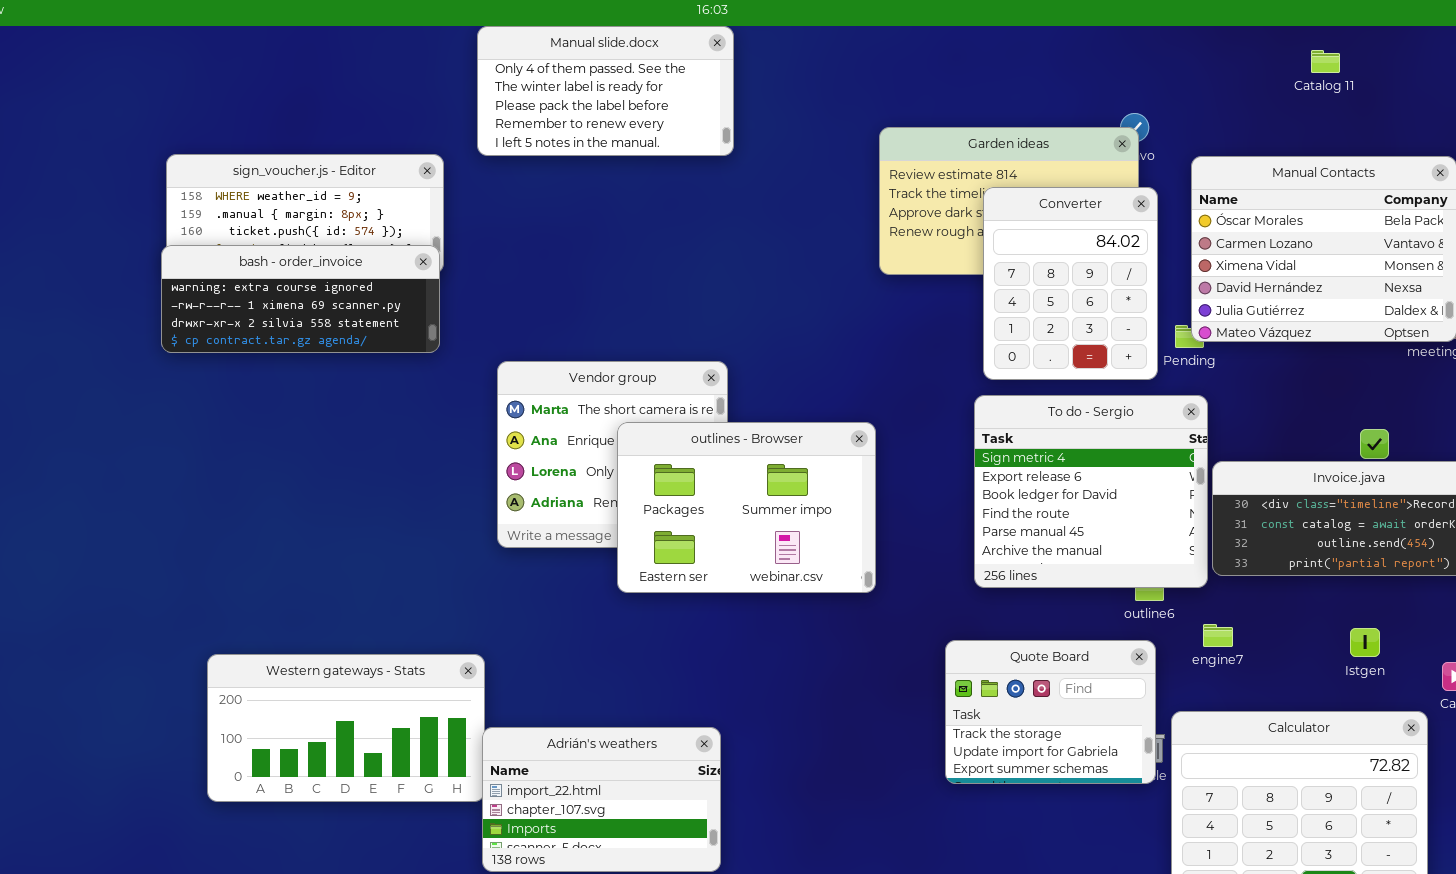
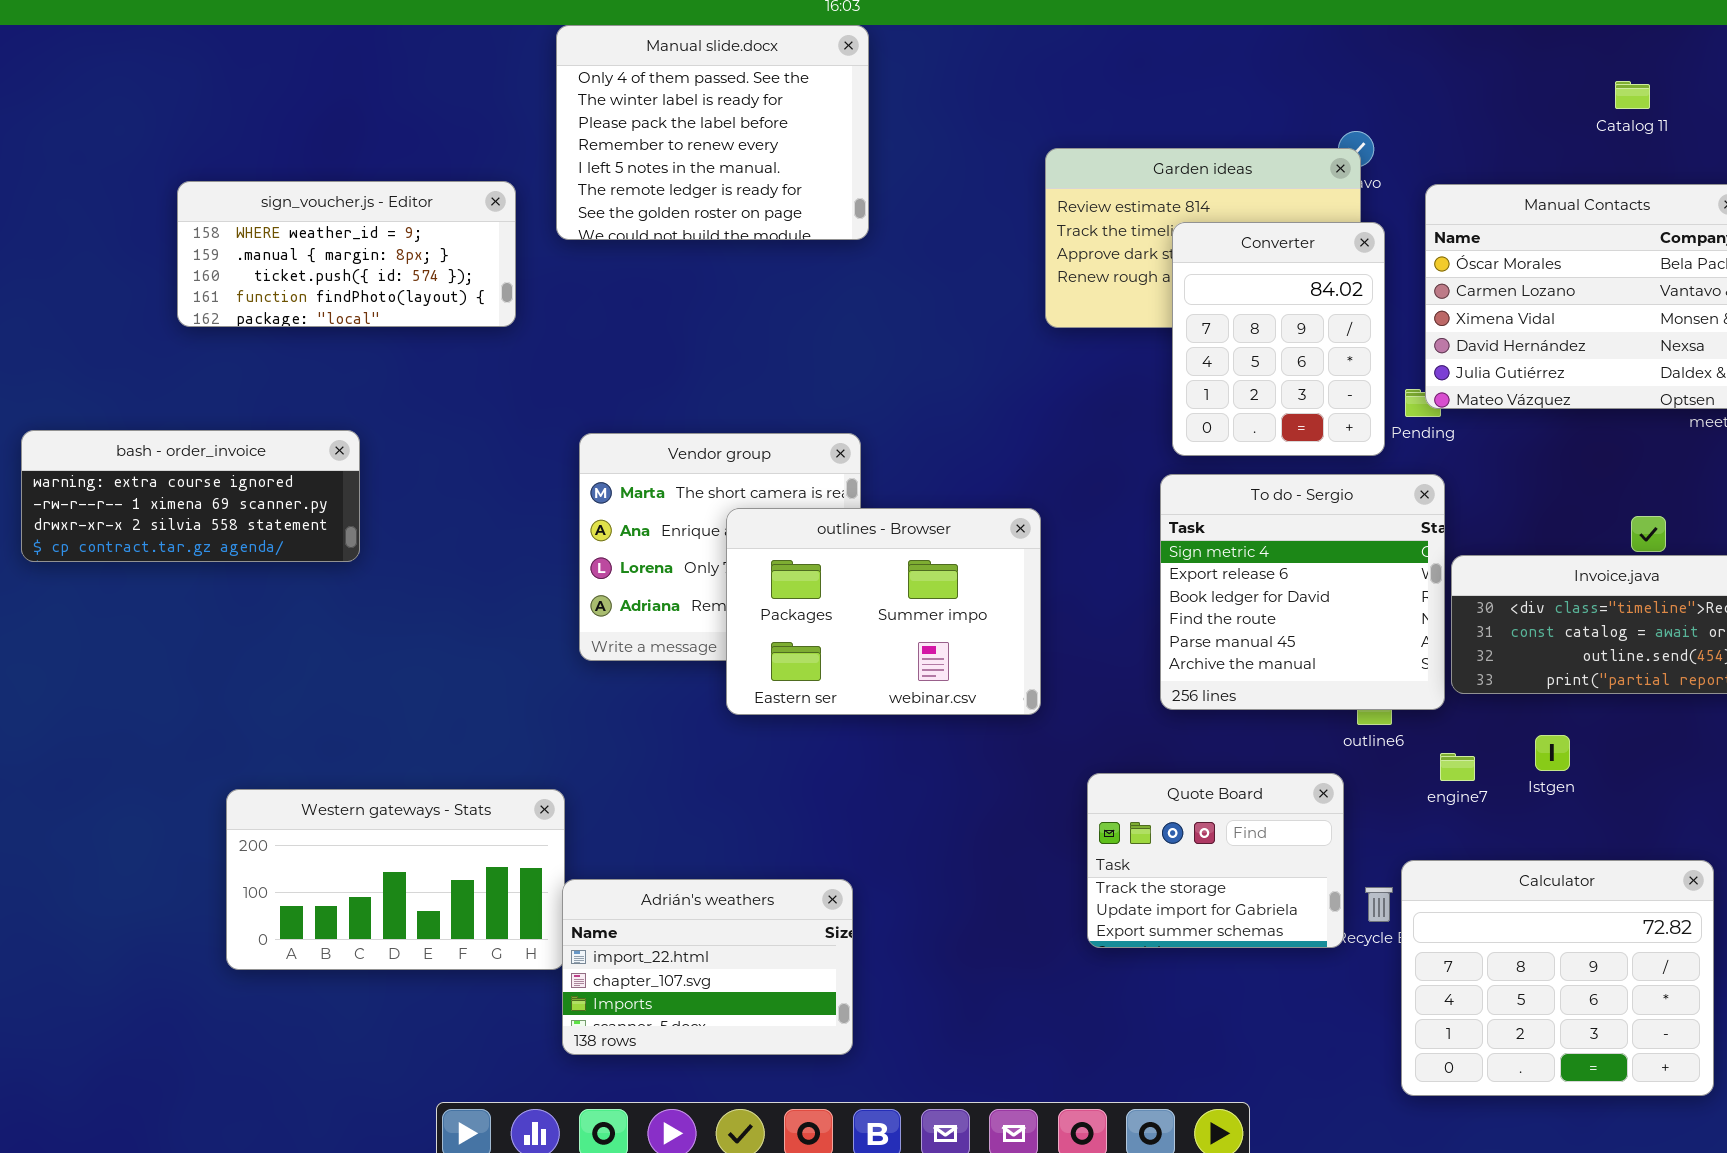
Manual slide.docx: [477,26,734,156] -> [556,25,869,240], resized
Catalog 11: [1311,50,1340,73] -> [1615,81,1650,109], moved
bash - order_invoice: [161,245,440,353] -> [21,430,360,562], moved
Istgen: [1350,628,1380,657] -> [1535,735,1570,771], moved
Quote Board: [945,640,1156,784] -> [1087,773,1344,948], moved

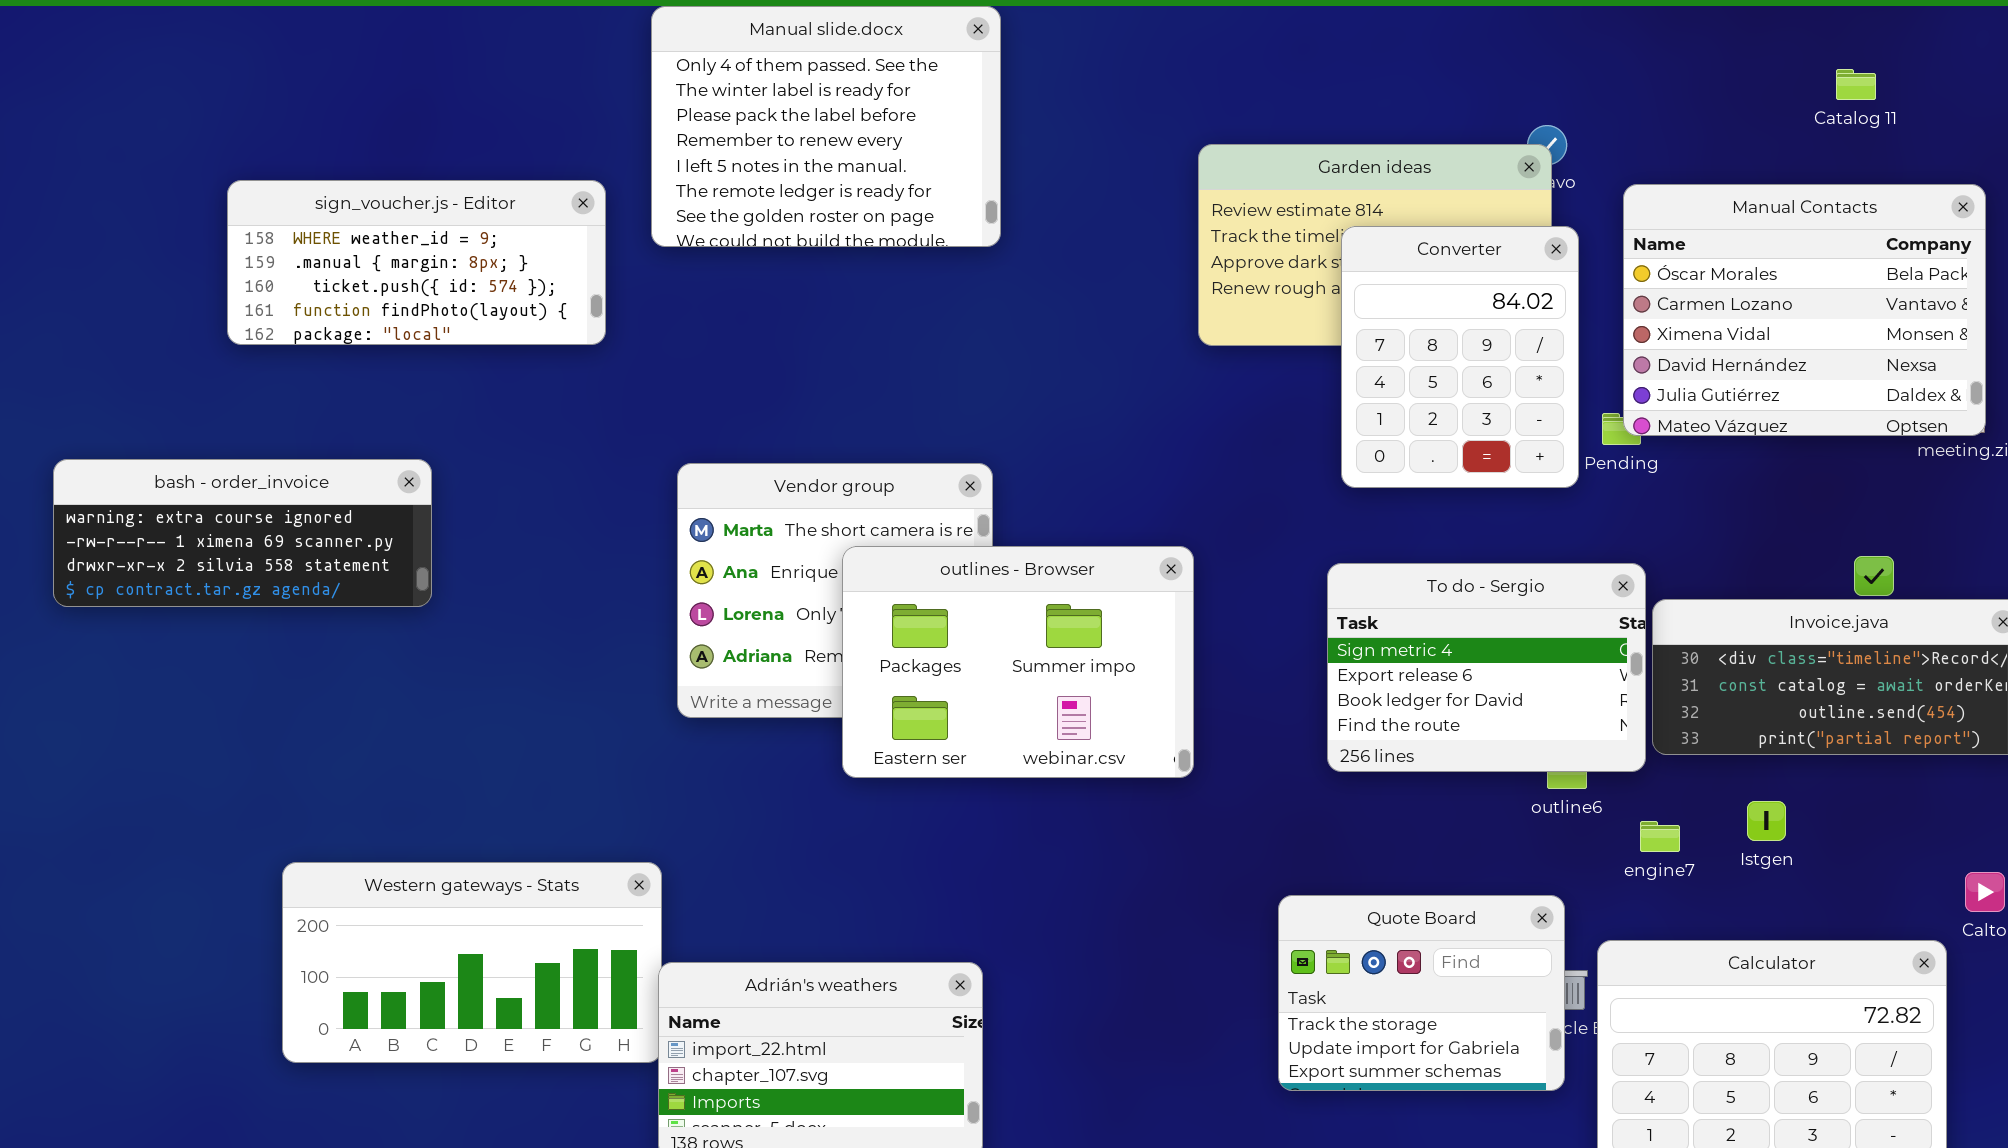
To do - Sergio: [1160,474,1445,710] -> [1327,563,1646,772], resized
Quote Board: [1087,773,1344,948] -> [1278,895,1565,1091], moved

